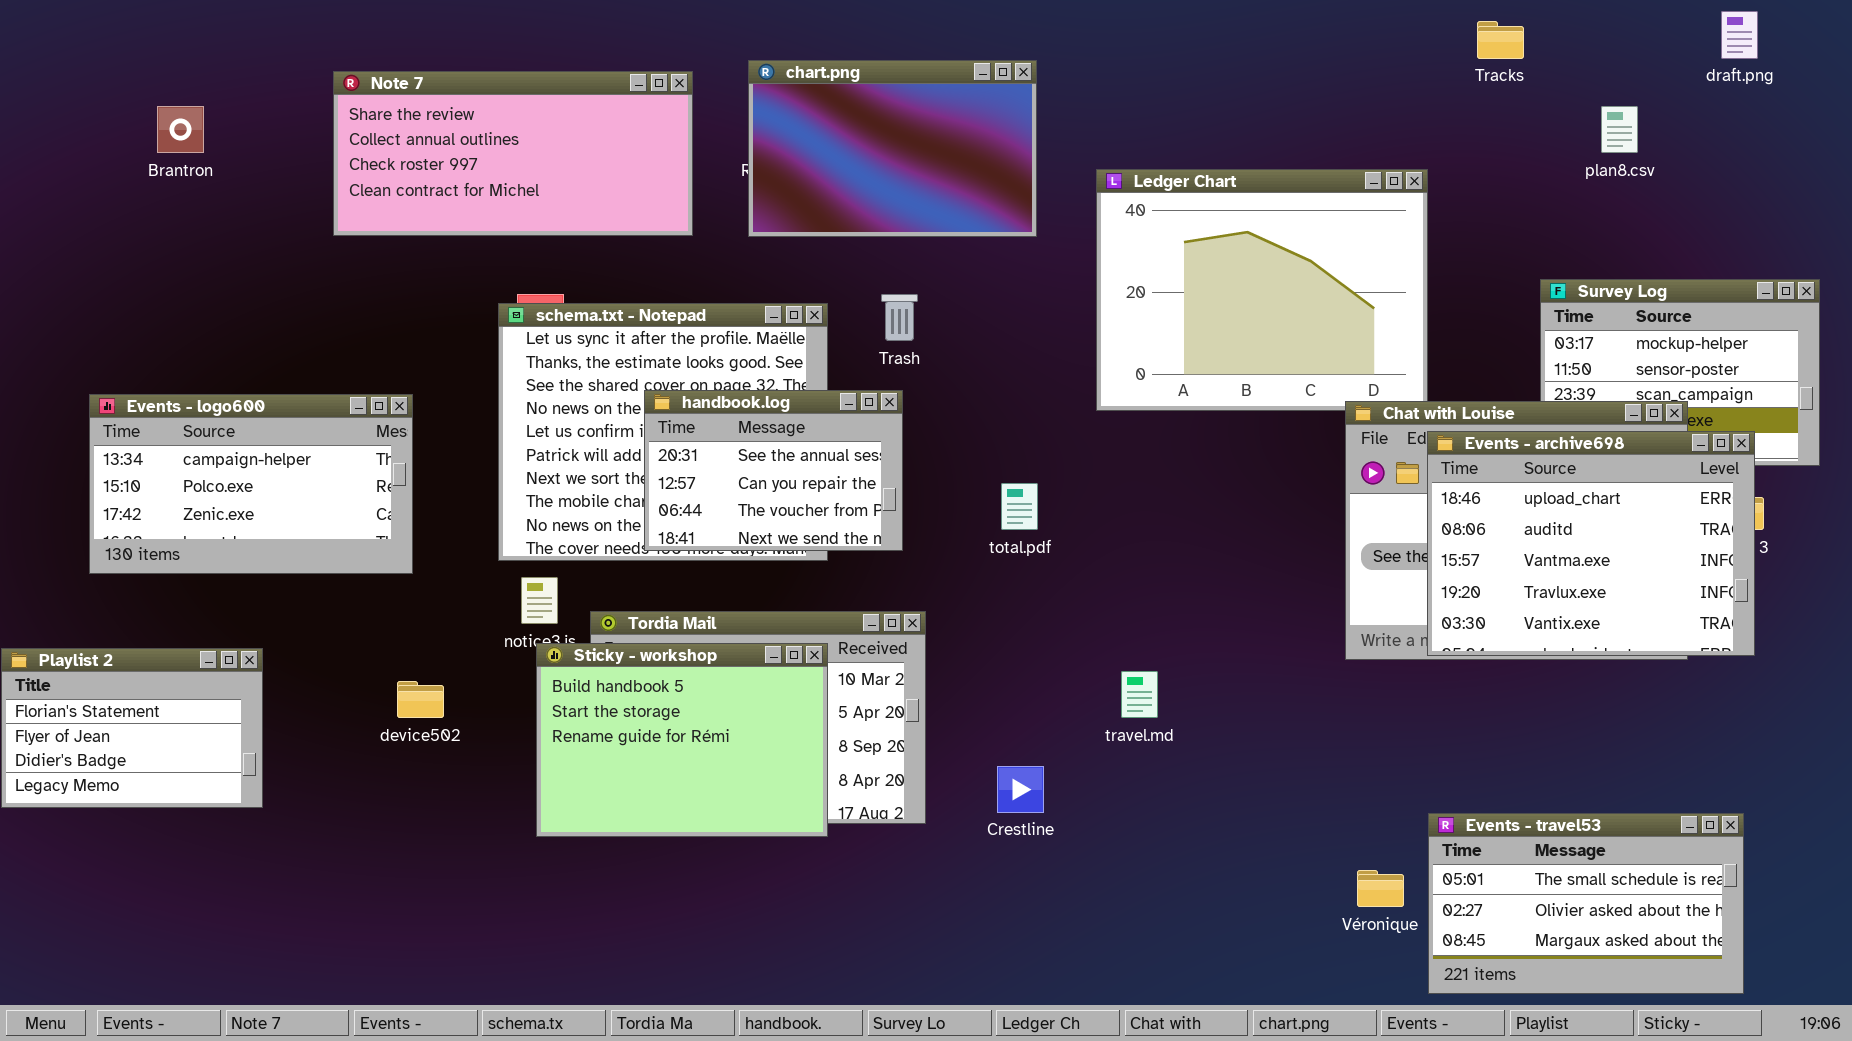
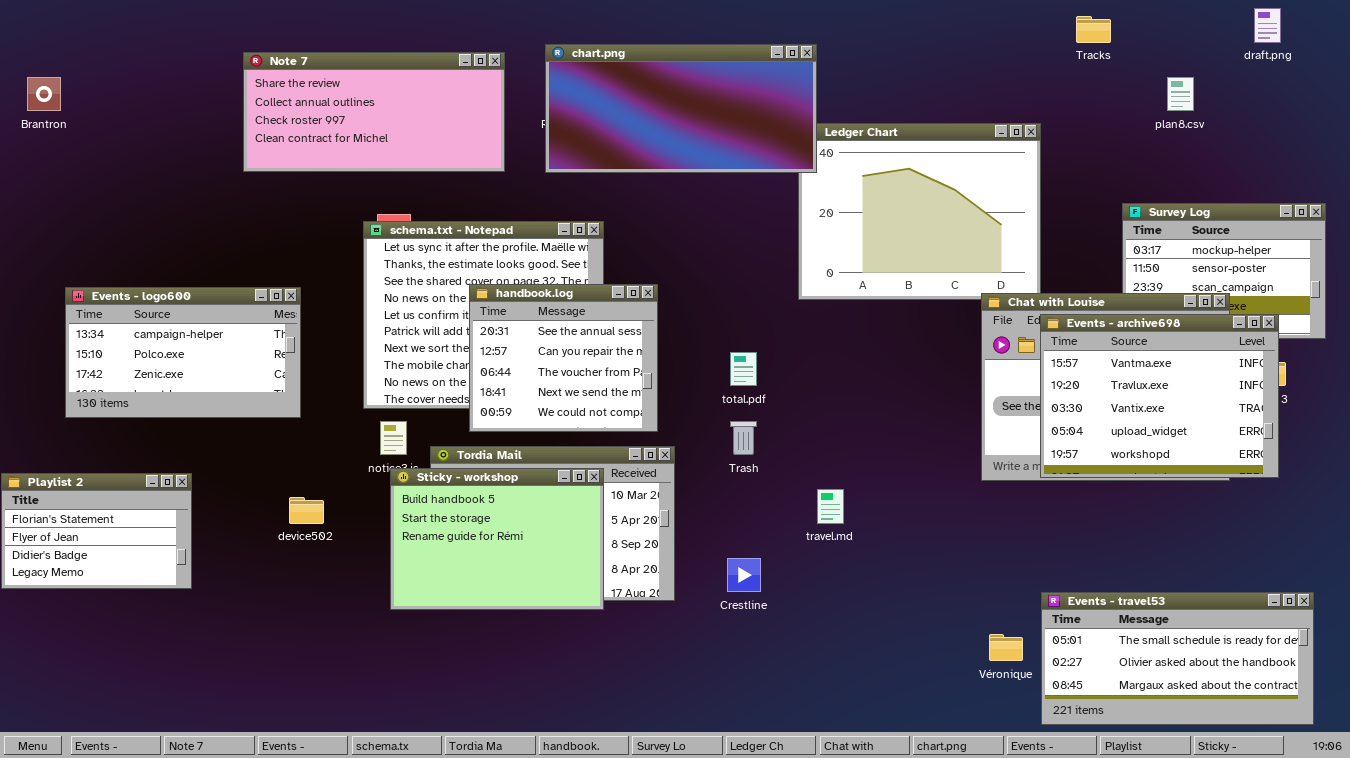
chart.png: [748,60,1037,237] -> [545,44,817,173], resized
Brantron: [157,106,204,153] -> [27,77,61,111], moved
Trash: [881,294,918,341] -> [730,421,757,455], moved
handbook.log: [644,390,903,551] -> [469,284,658,432], resized
Events - archive698: [1427,431,1755,656] -> [1040,314,1279,478], scrolled down 2 rows
Events - travel53: [1428,813,1744,994] -> [1041,592,1314,725], resized

